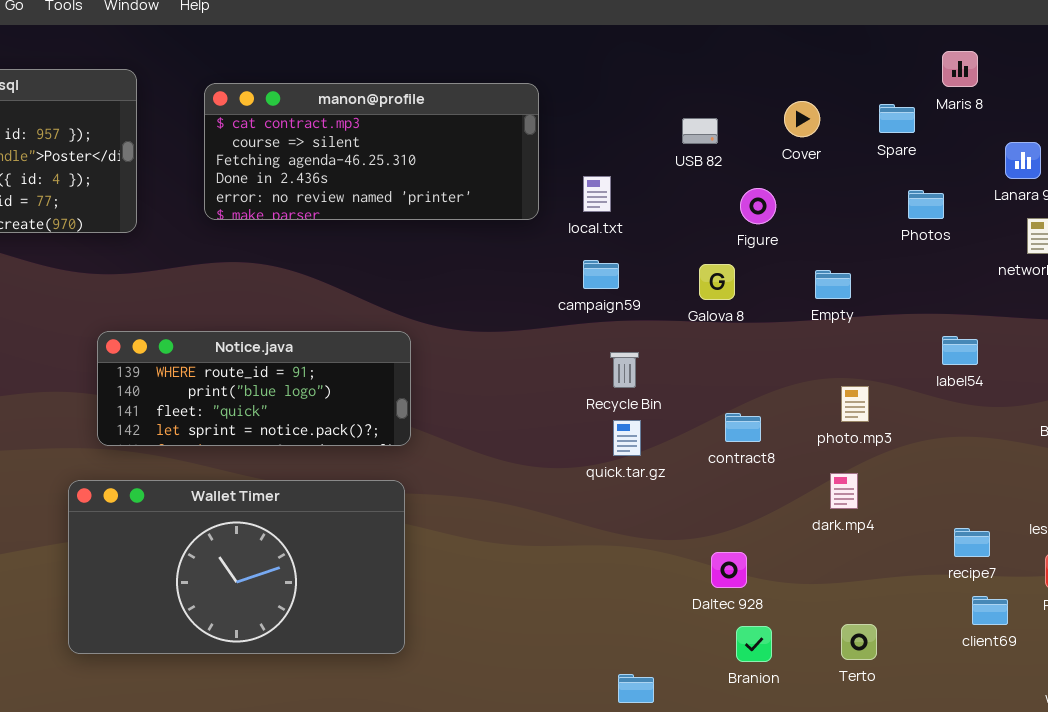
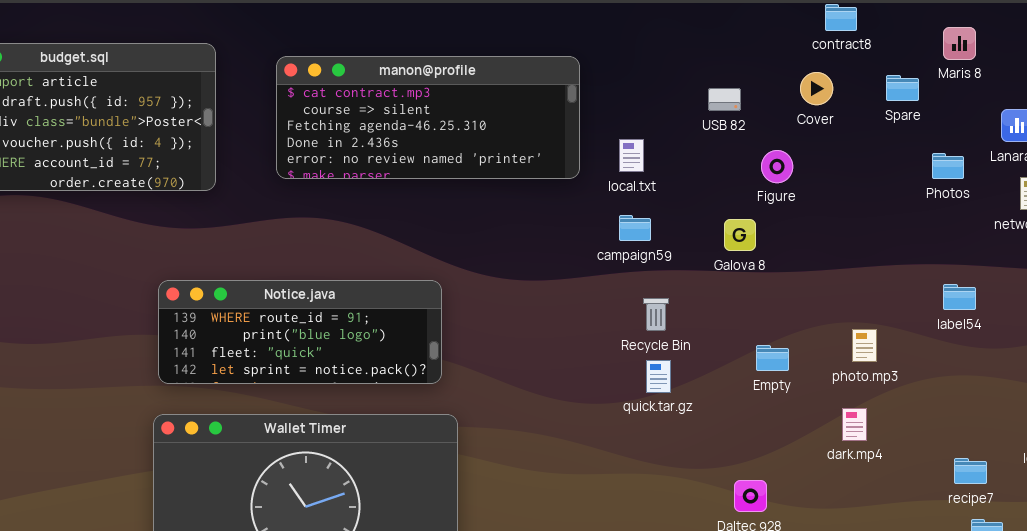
Photos: [908,190,944,219] -> [932,153,964,179], moved
Empty: [815,270,851,299] -> [756,345,789,371], moved
Notice.java: [97,331,411,446] -> [158,280,442,384], moved
contract8: [725,413,761,442] -> [825,4,857,31], moved

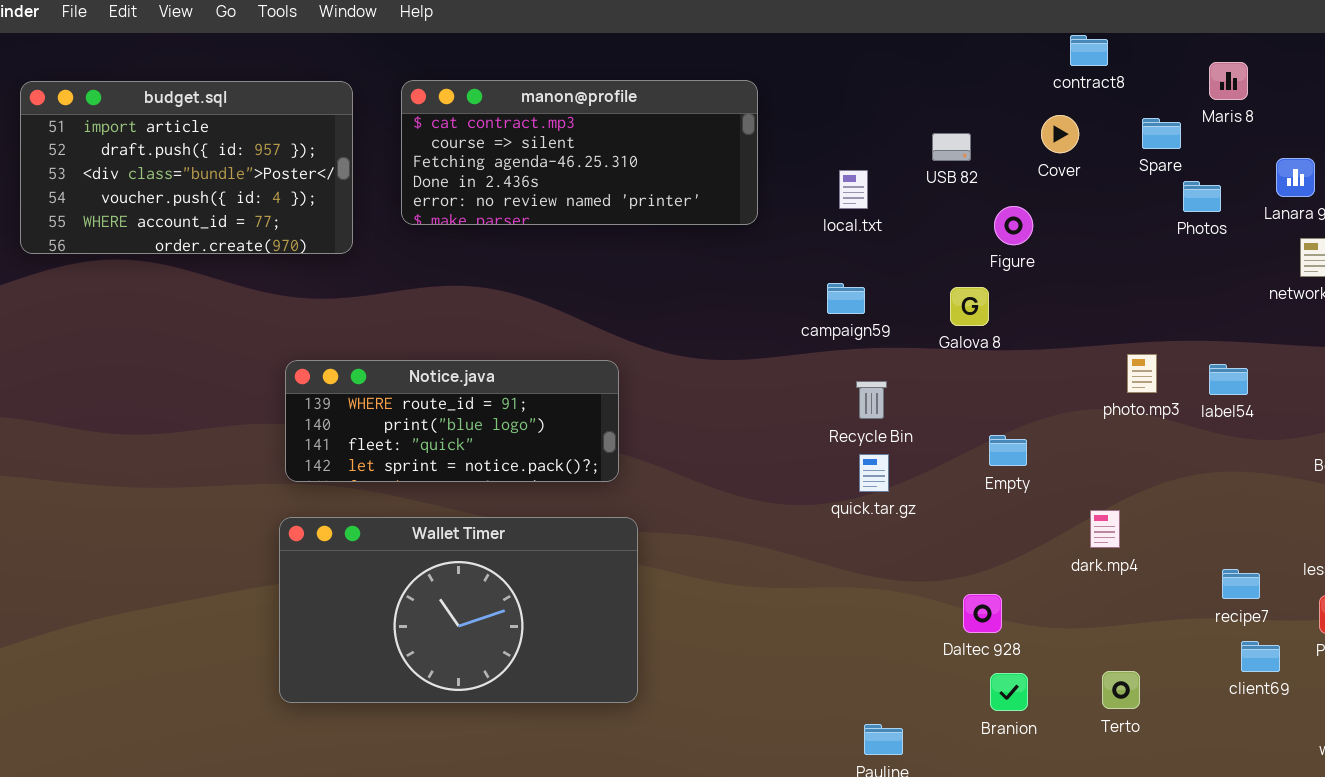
manon@profile: [276,56,580,179] -> [401,80,758,225], moved
local.txt: [619,139,644,172] -> [839,170,868,209], moved
Photos: [932,153,964,179] -> [1183,181,1221,212], moved
photo.mp3: [852,329,877,362] -> [1127,354,1157,393], moved

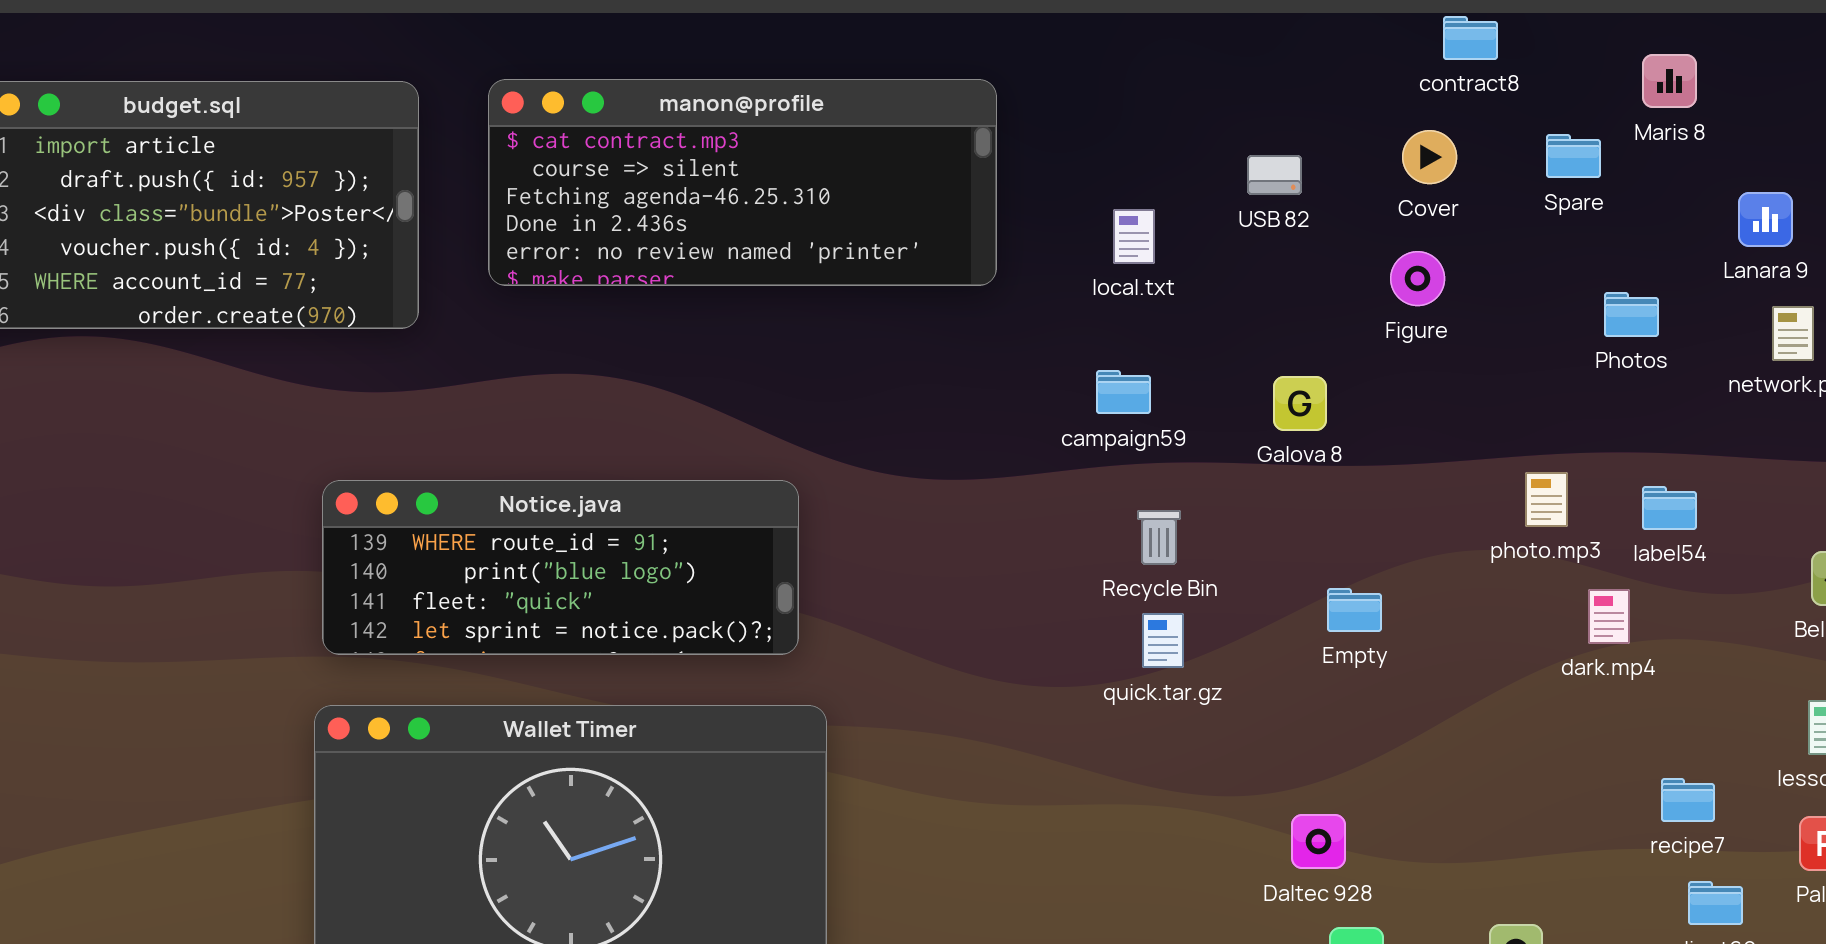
Photos: [1183,181,1221,212] -> [1604,292,1659,337], moved
Figure: [994,206,1033,245] -> [1390,251,1445,306], moved
dark.mp4: [1090,510,1120,548] -> [1588,589,1630,644], moved

